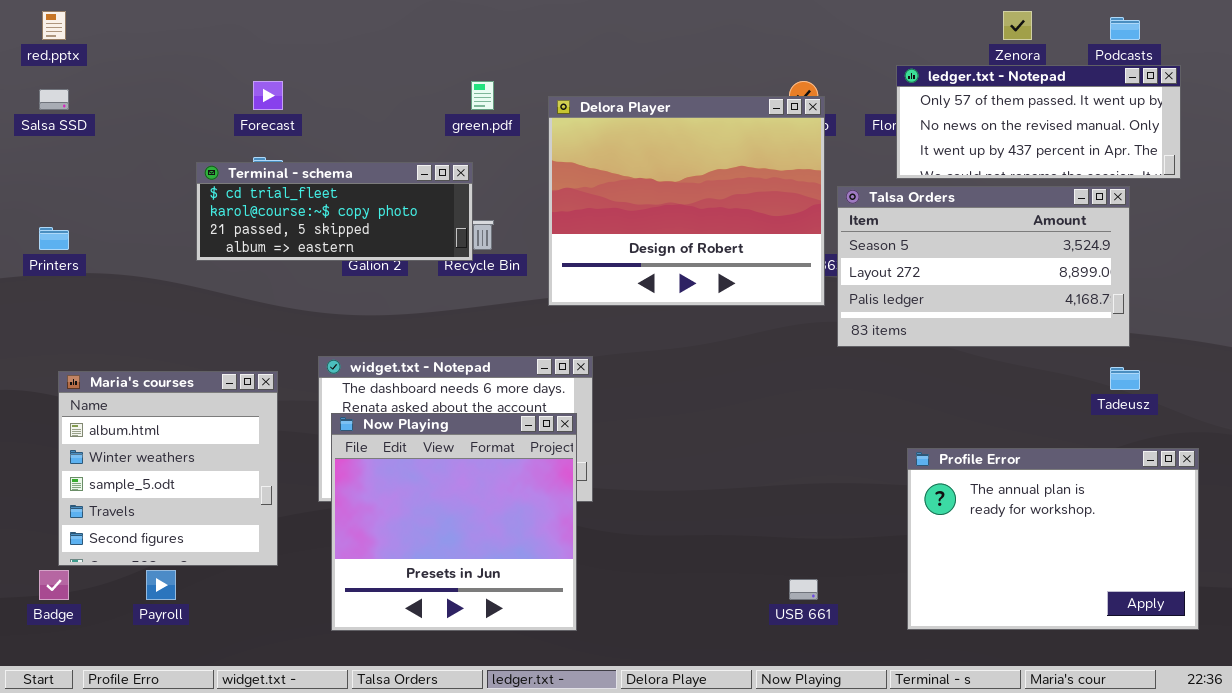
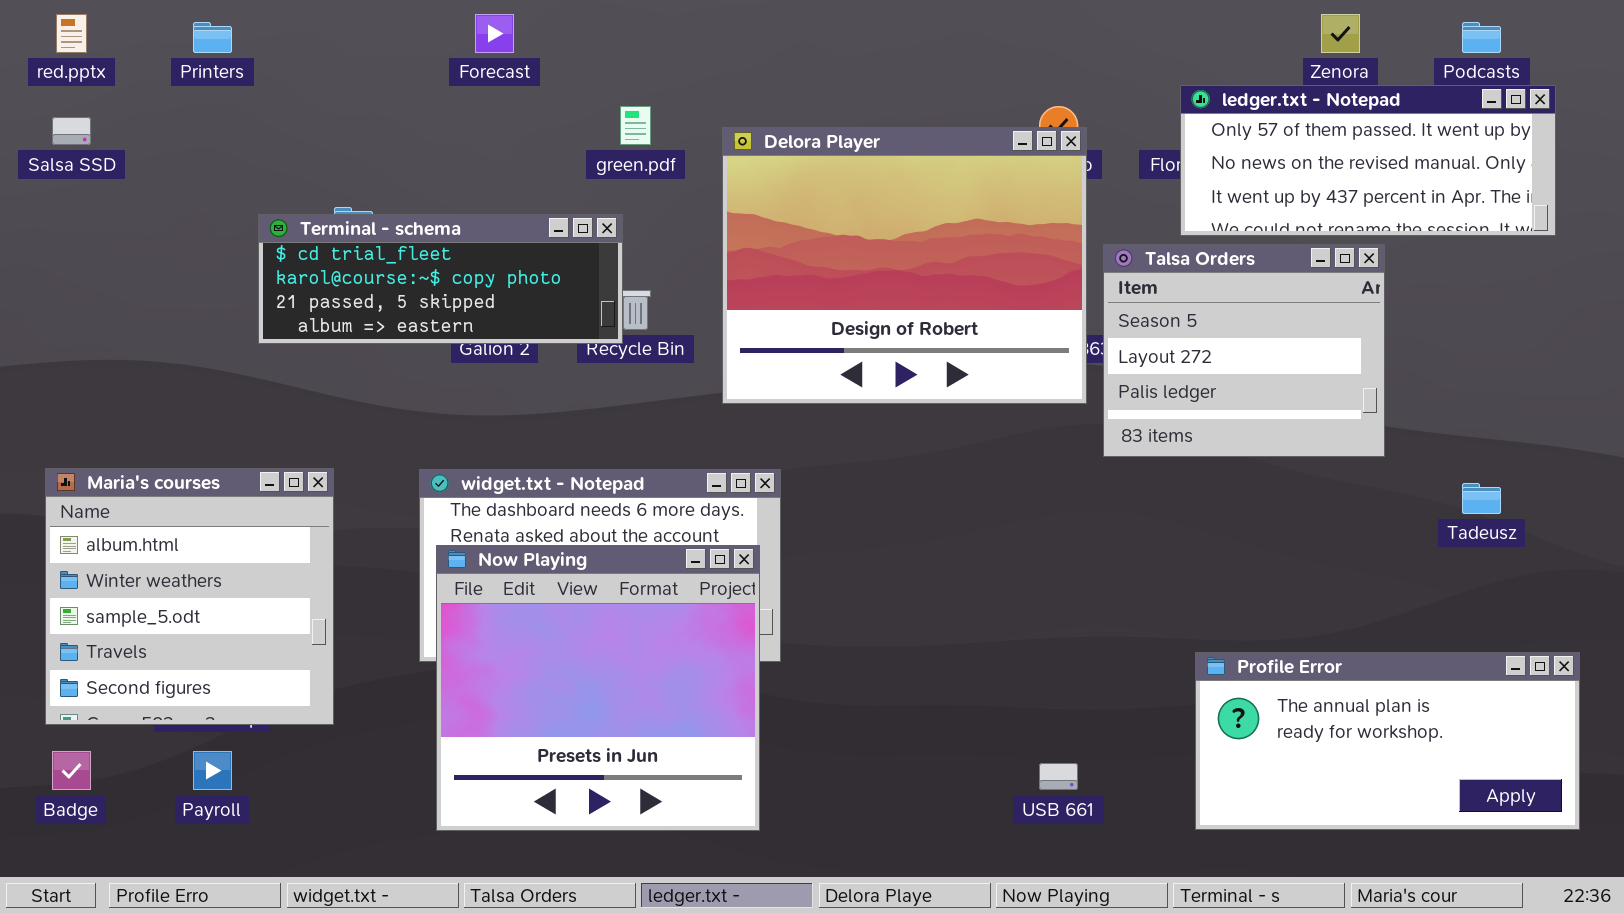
Forecast: [253,81,283,110] -> [475,14,514,53], moved
Talsa Orders: [837,186,1130,347] -> [1103,244,1385,457], resized
Printers: [39,227,69,250] -> [193,22,232,53], moved
Maria's courses: [58,371,278,566] -> [45,468,334,725], moved
Profile Error: [907,448,1199,630] -> [1195,652,1580,830], resized

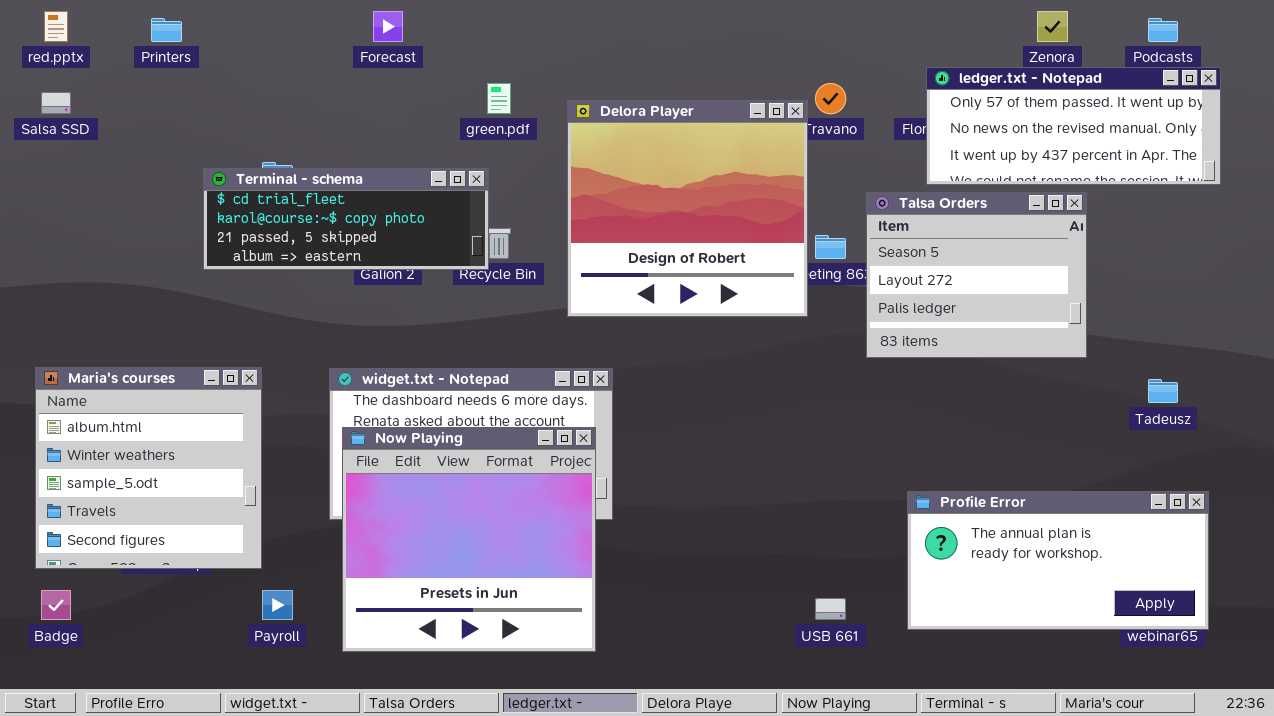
Delora Player: [722,127,1087,404] -> [567,100,808,317], resized
Profile Error: [1195,652,1580,830] -> [907,491,1209,630], moved
Payroll: [193,751,232,790] -> [262,590,293,620], moved

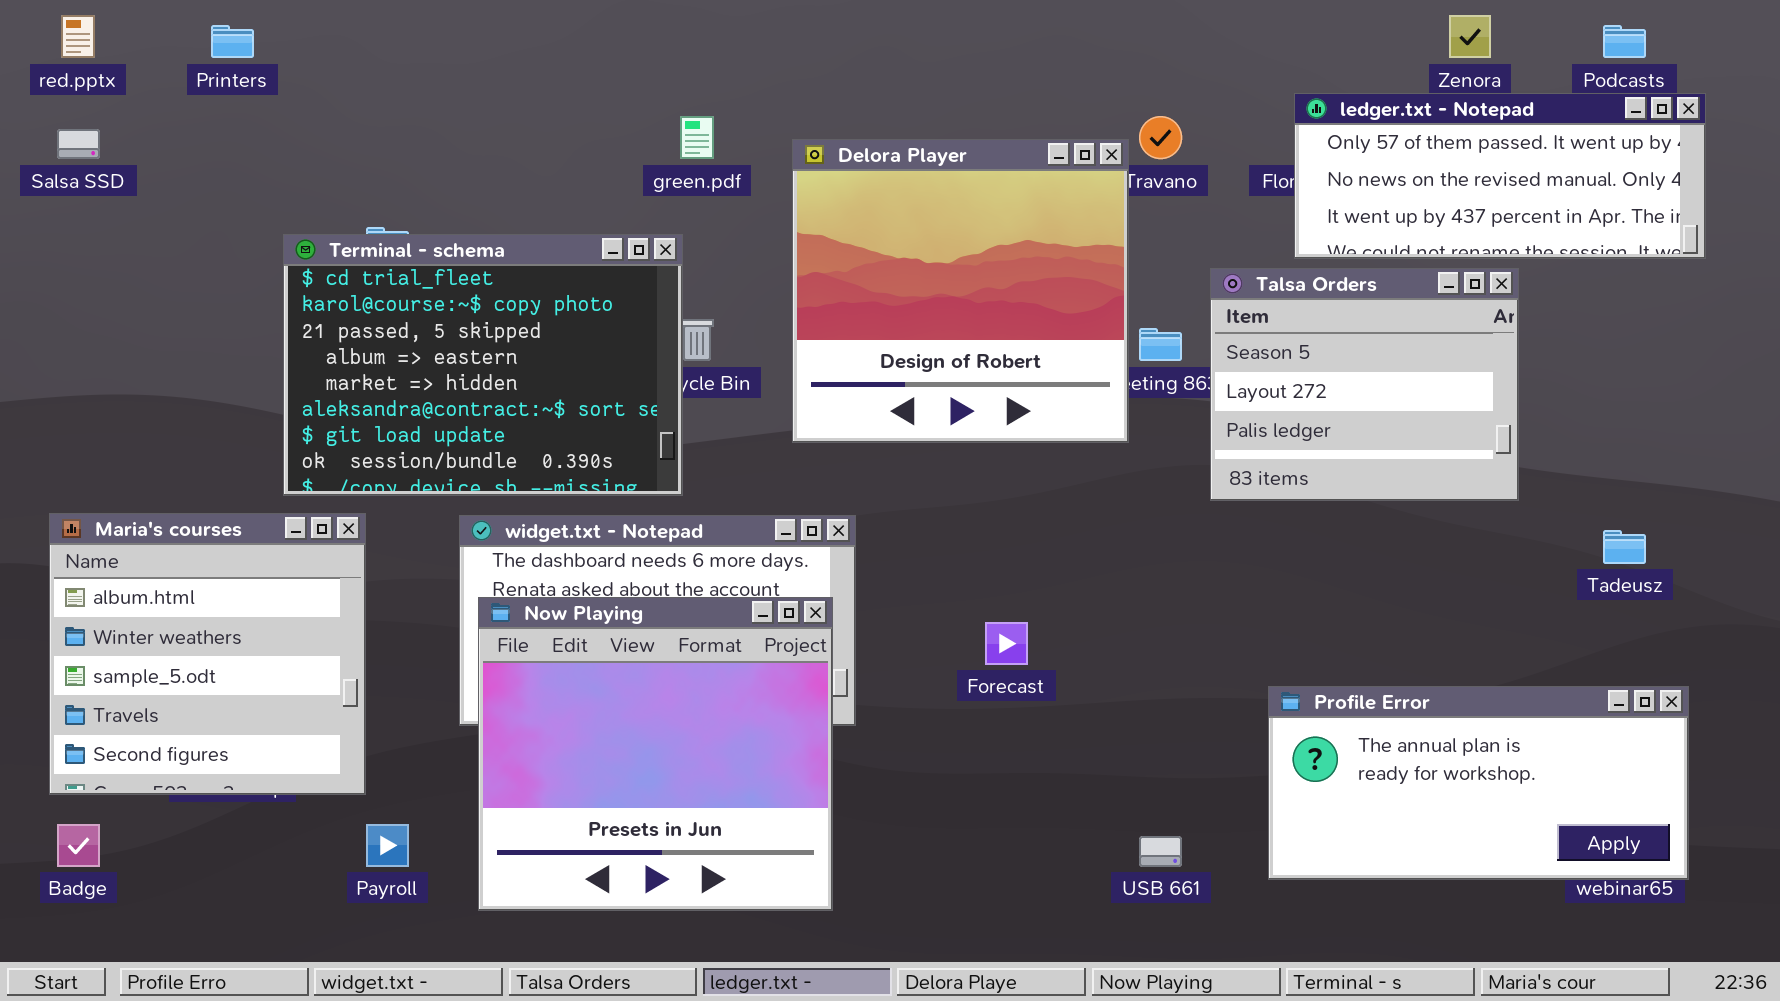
Forecast: [373,11,403,42] -> [985,622,1028,665], moved
Terminal - schema: [203,168,489,270] -> [283,234,683,496], resized

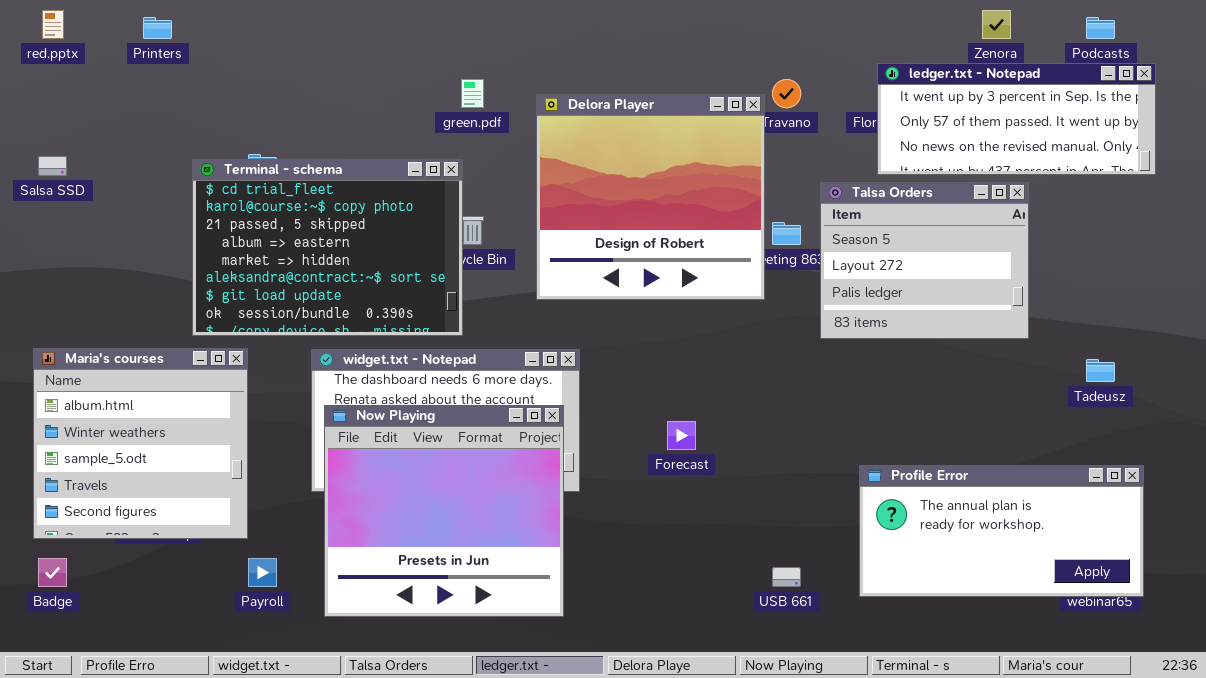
ledger.txt - Notepad: [1294,93,1706,259] -> [877,63,1156,175], scrolled up 1 row
Salsa SSD: [57,129,100,159] -> [38,156,67,176], moved

